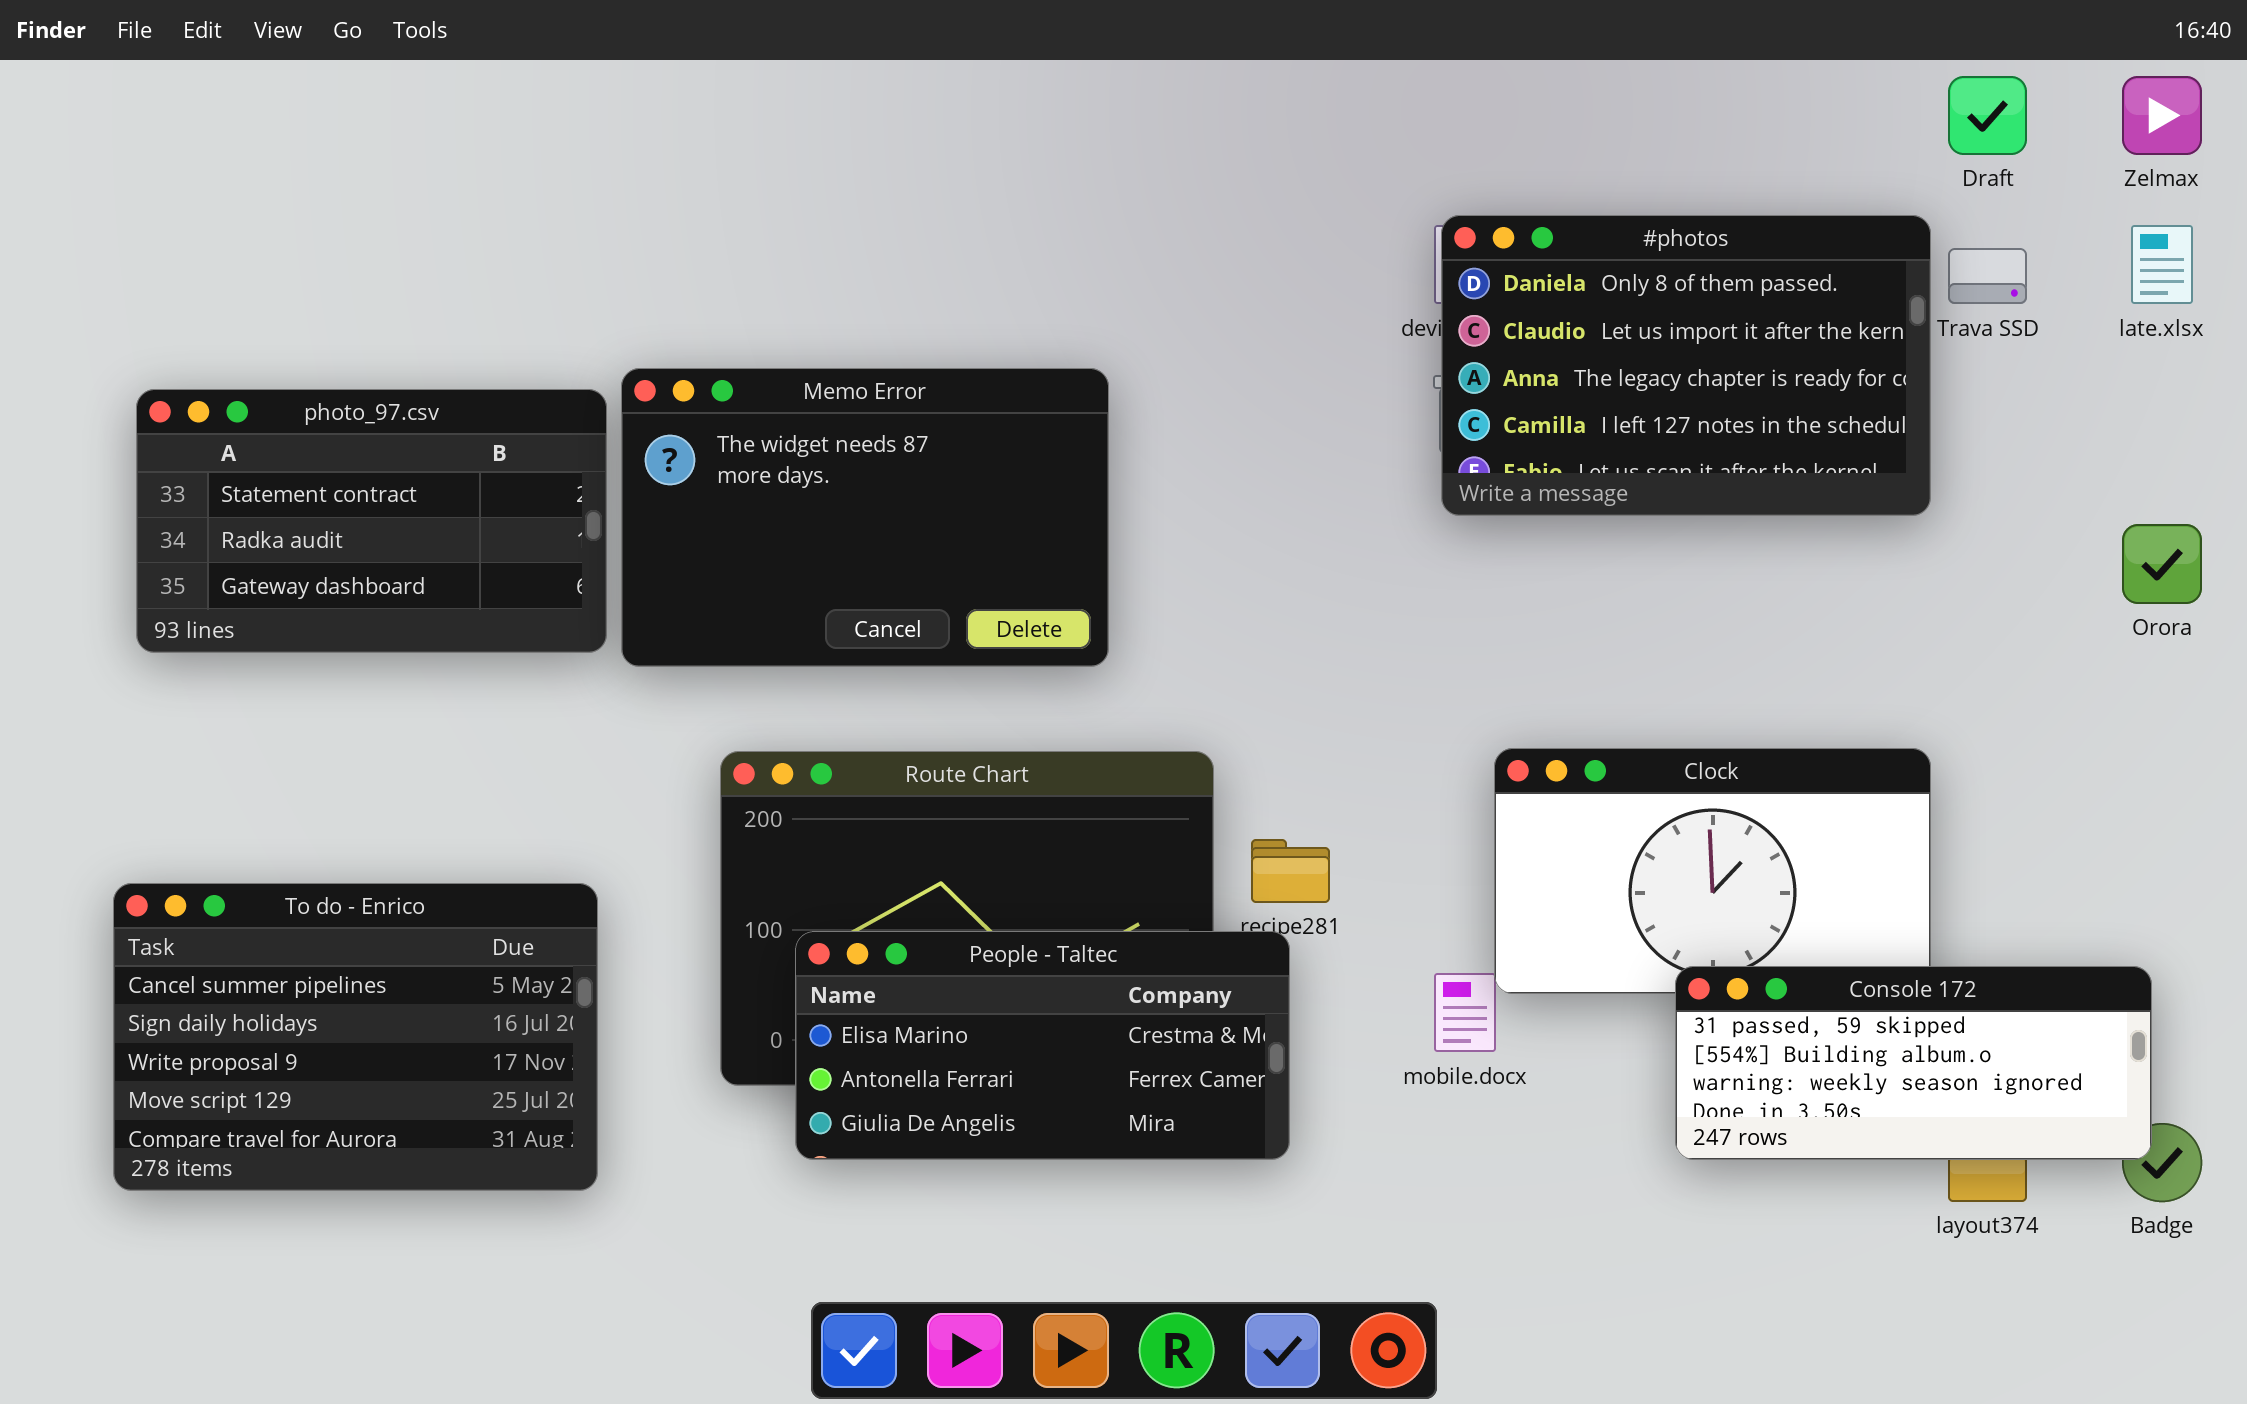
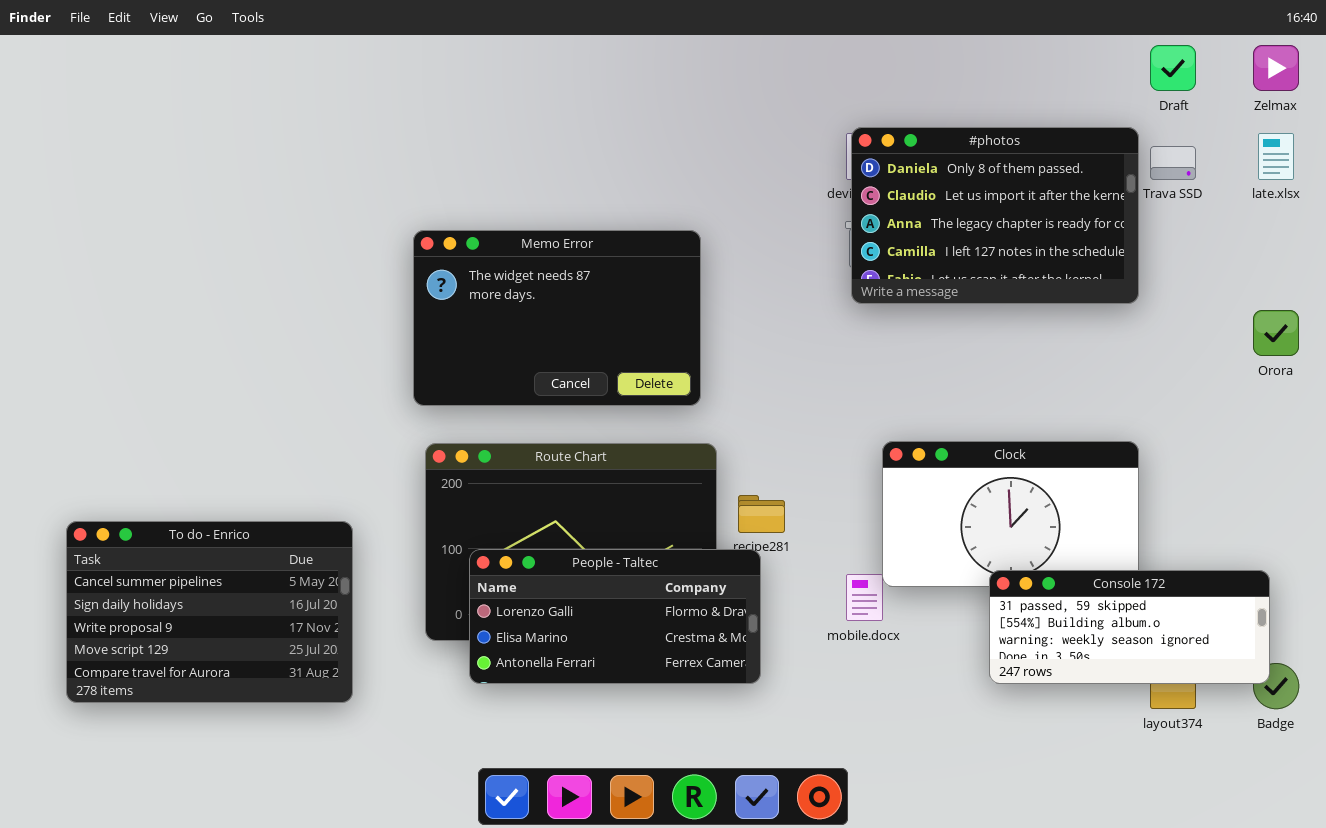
Memo Error: [621,368,1109,667] -> [413,230,701,406], moved
photo_97.csv: [136,389,607,653] -> none, closed
People - Taltec: [795,931,1290,1160] -> [469,549,761,684], scrolled up 1 row

